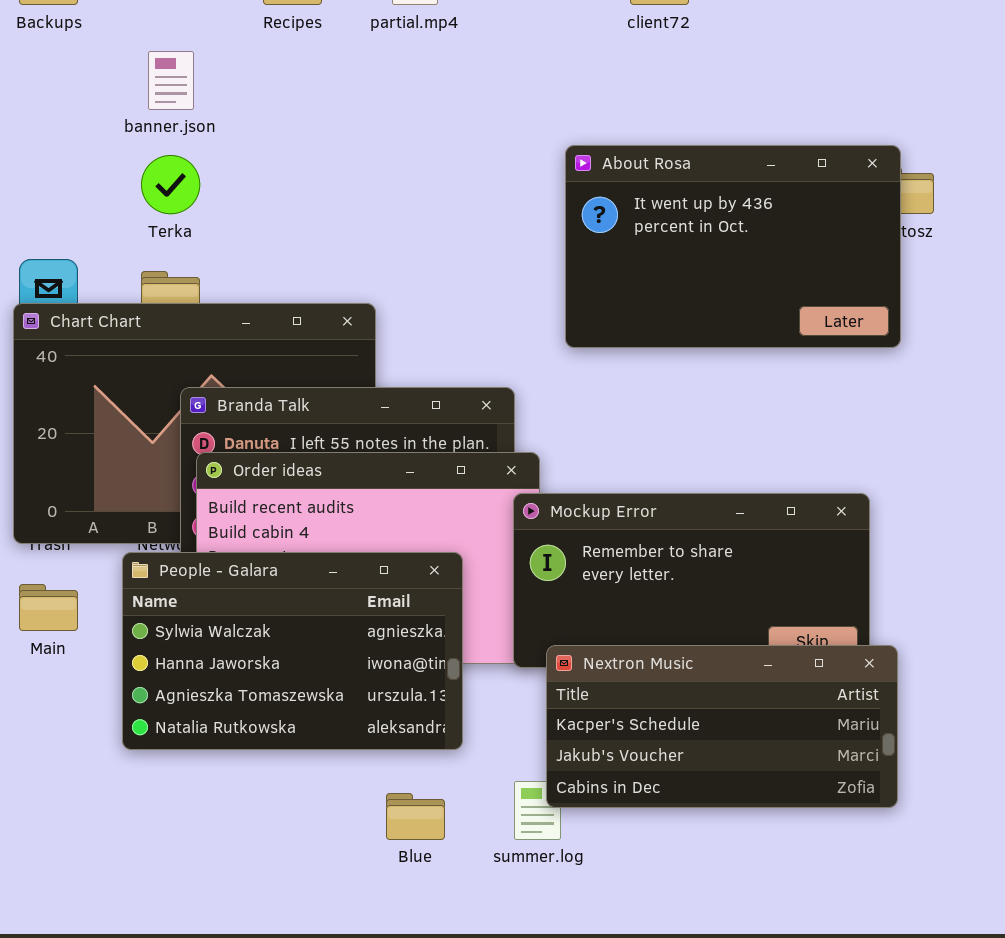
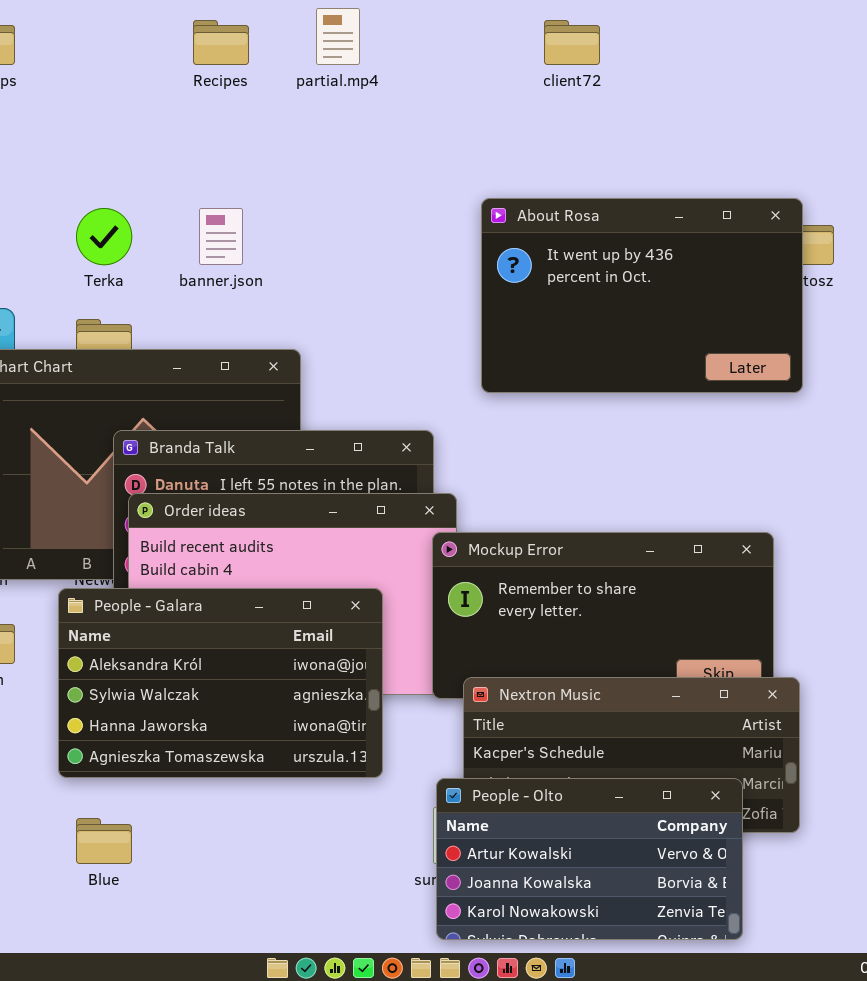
banner.json: [148,51,194,110] -> [199,208,243,265], moved
People - Galara: [122,552,463,750] -> [58,588,383,778], scrolled up 1 row
People - Olto: none -> [436,778,743,940], opened
Blue: [386,793,445,840] -> [76,818,132,864], moved

